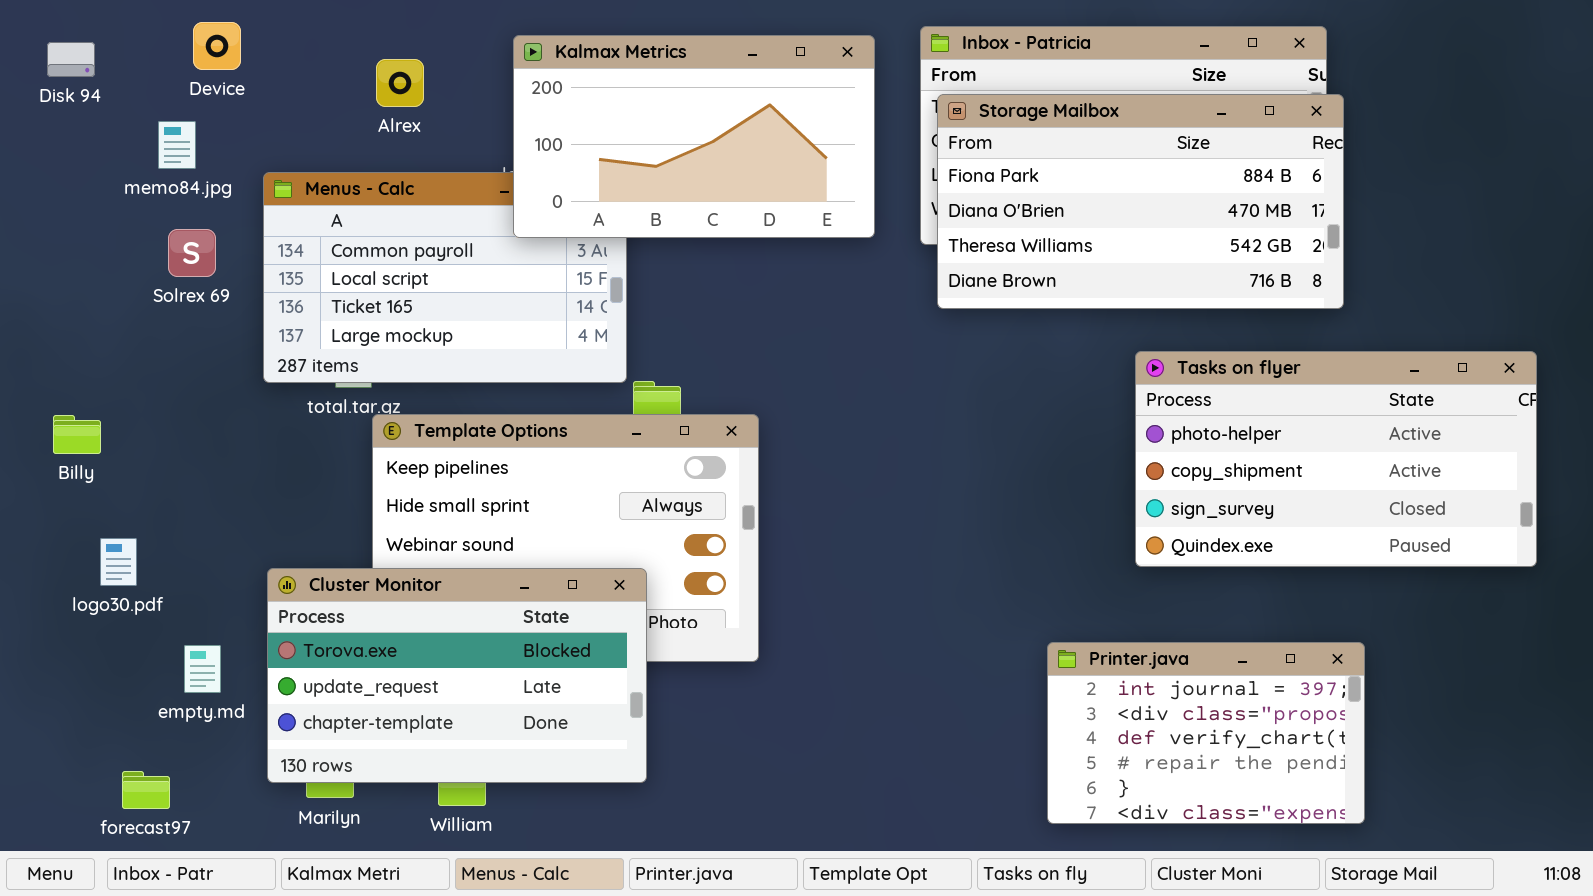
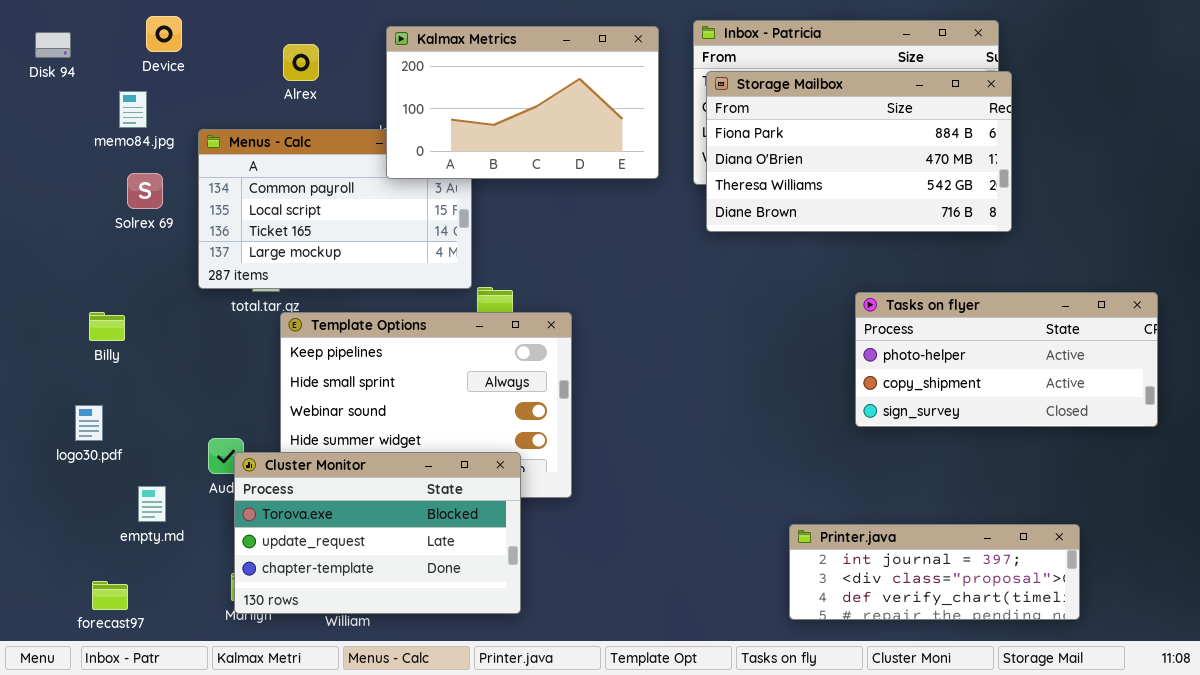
Tasks on flyer: [1135,351,1537,567] -> [855,292,1158,427], resized
Billy: [53,415,101,454] -> [89,312,125,341], moved
Cluster Monitor: [267,568,647,783] -> [234,452,521,614], moved
Printer.java: [1047,642,1365,824] -> [789,524,1080,620], resized

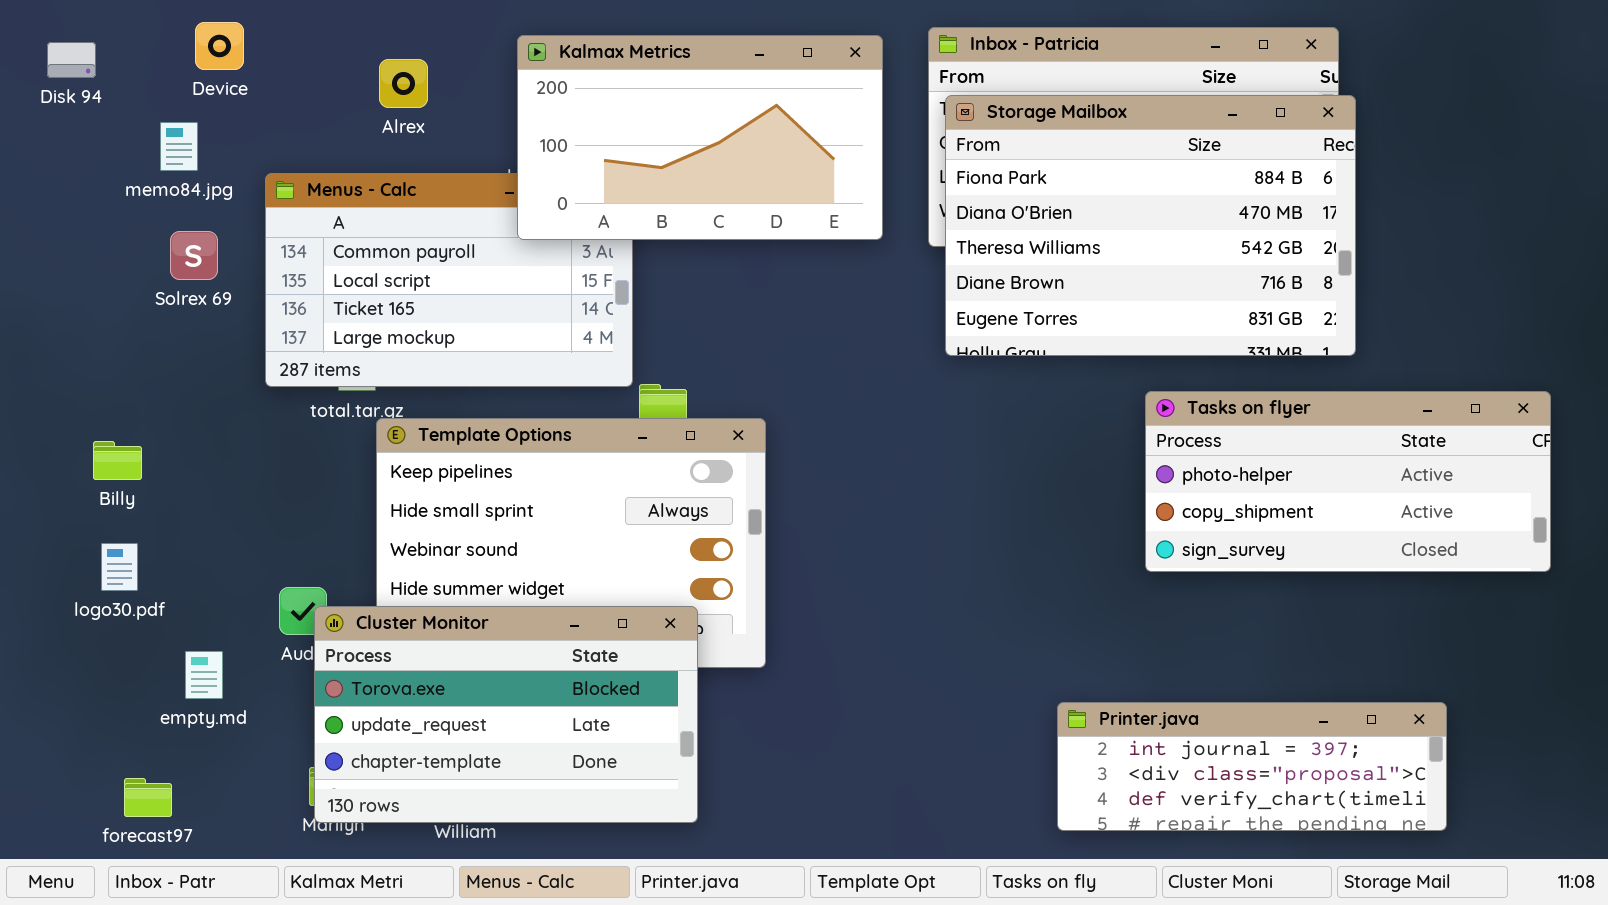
Storage Mailbox: [706,71,1012,232] -> [945,95,1356,356], resized
Billy: [89,312,125,341] -> [93,441,142,480], moved

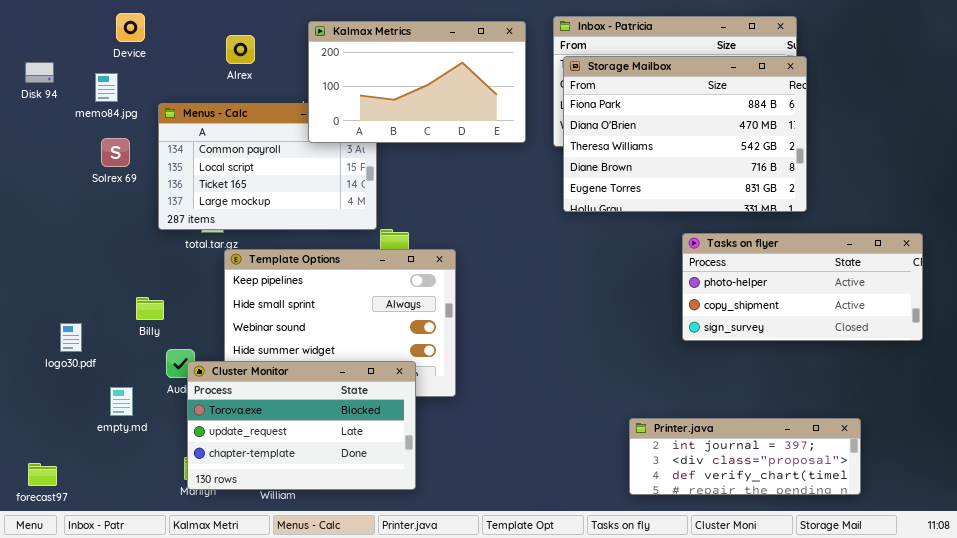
Disk 94: [47,42,96,78] -> [25,62,54,83], moved
Billy: [93,441,142,480] -> [136,297,164,320], moved
forecast97: [124,778,172,817] -> [28,463,57,486], moved

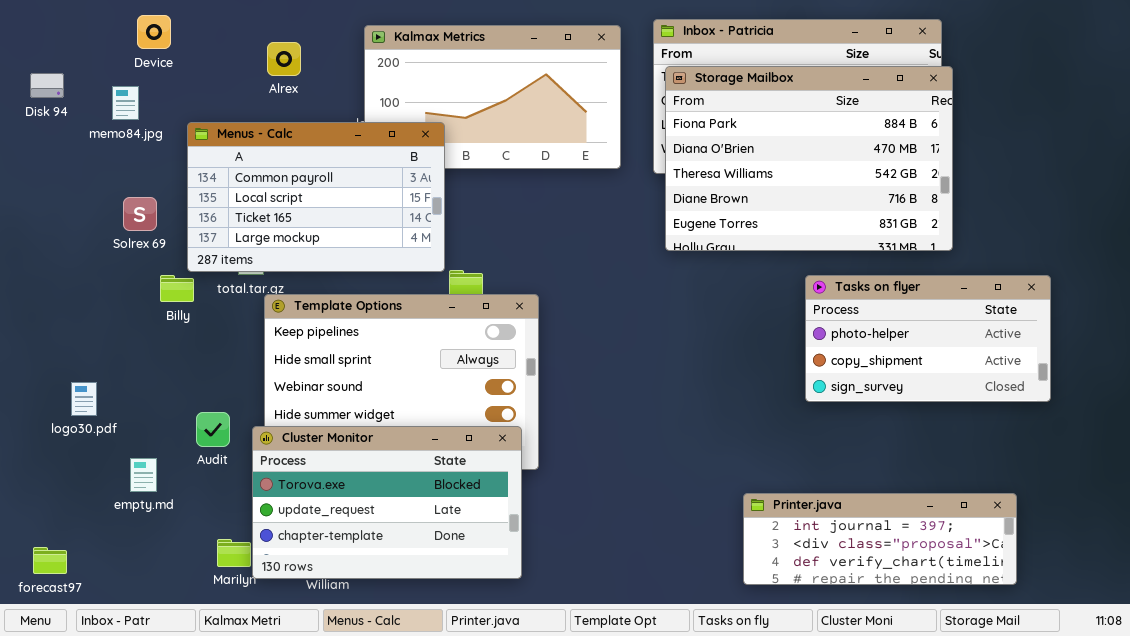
Menus - Calc: [158,103,377,230] -> [187,122,445,272], raised
Solrex 69: [101,138,130,167] -> [123,197,157,231], moved
Tasks on flyer: [682,233,923,341] -> [805,275,1051,402], resized
Billy: [136,297,164,320] -> [160,275,194,302], moved
Cluster Monitor: [187,361,416,490] -> [252,426,522,579], moved

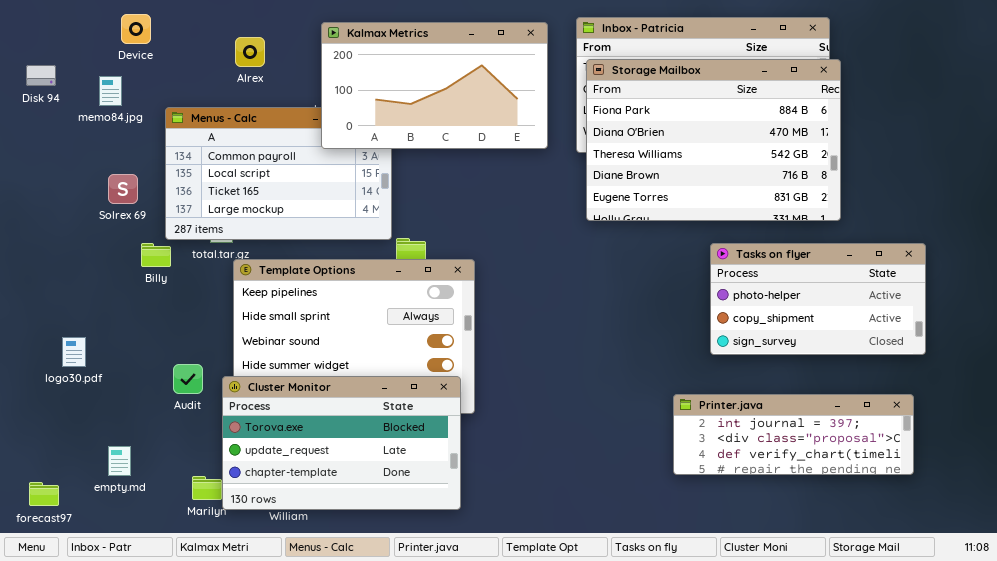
Kalmax Metrics: [364,25,621,169] -> [321,22,548,149], raised
empty.md: [130,458,157,492] -> [108,446,131,476], moved
Printer.java: [743,493,1017,585] -> [673,394,914,475], moved

